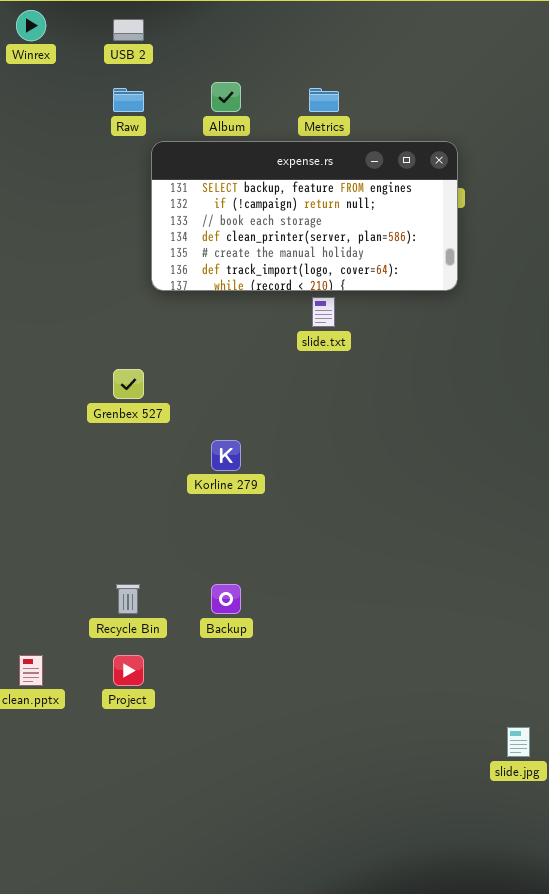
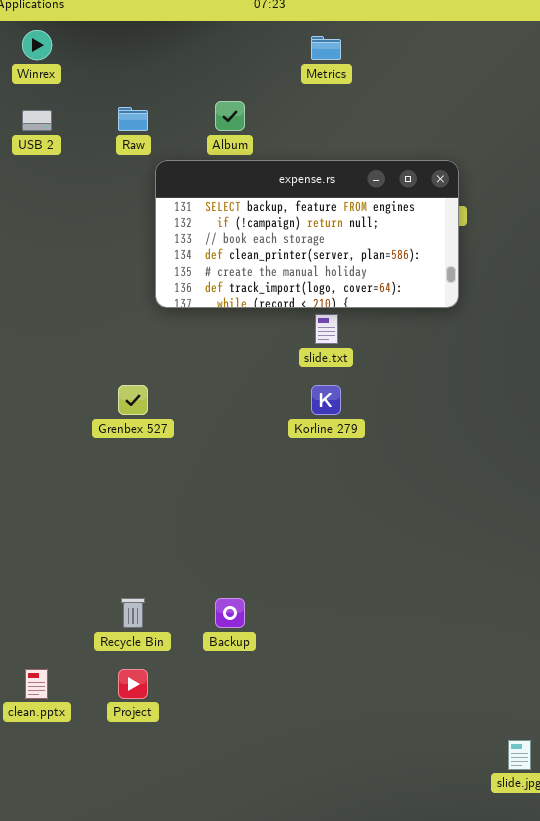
USB 2: [113,19,144,41] -> [22,110,52,131], moved
Metrics: [309,88,339,112] -> [311,36,341,60], moved
Korline 279: [211,440,241,471] -> [311,385,341,415], moved

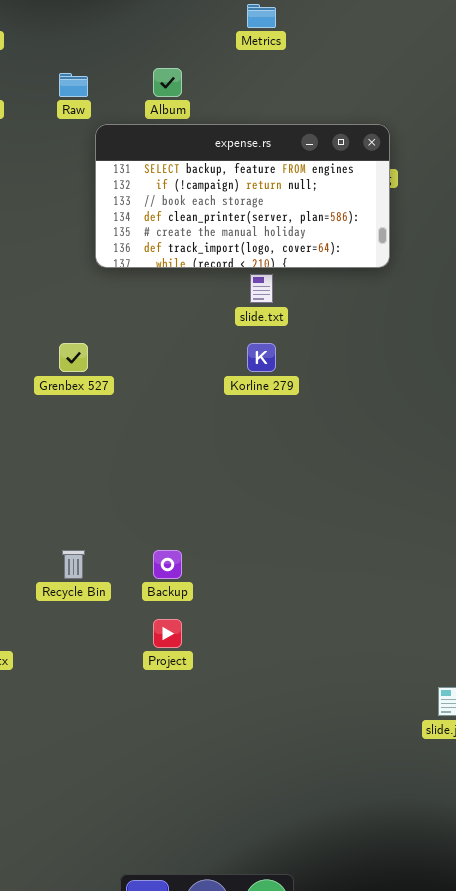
Project: [118,669,148,699] -> [153,619,182,648], moved

